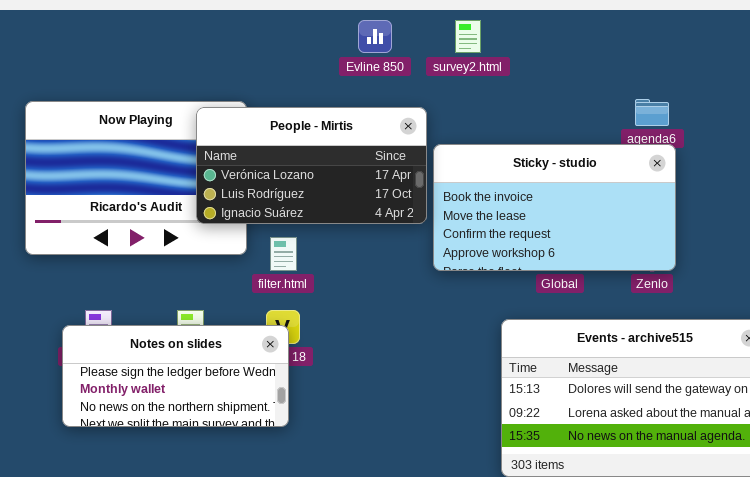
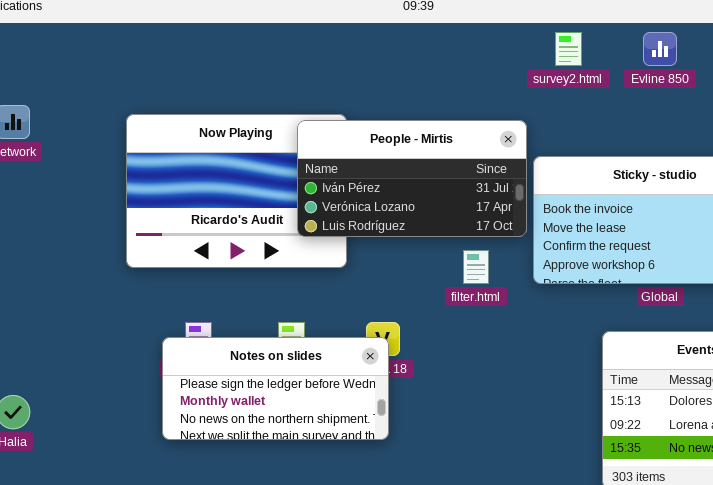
Evline 850: [358,20,392,53] -> [643,32,677,66], moved
People - Mirtis: [196,107,427,224] -> [297,120,527,237], scrolled up 1 row
filter.html: [270,237,297,271] -> [463,250,489,284], moved

